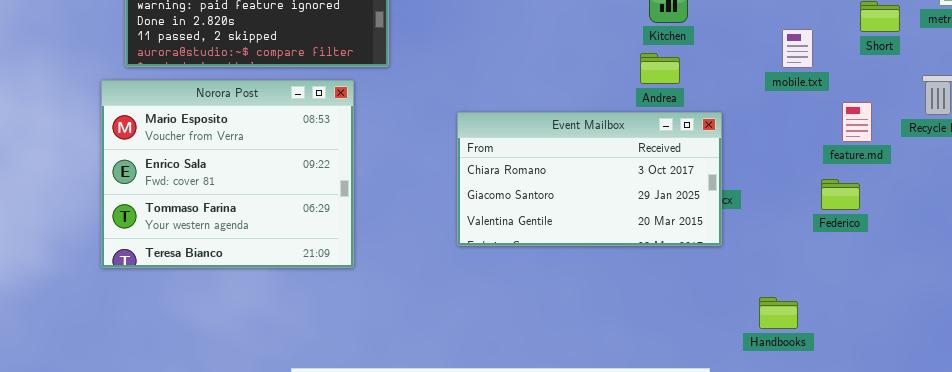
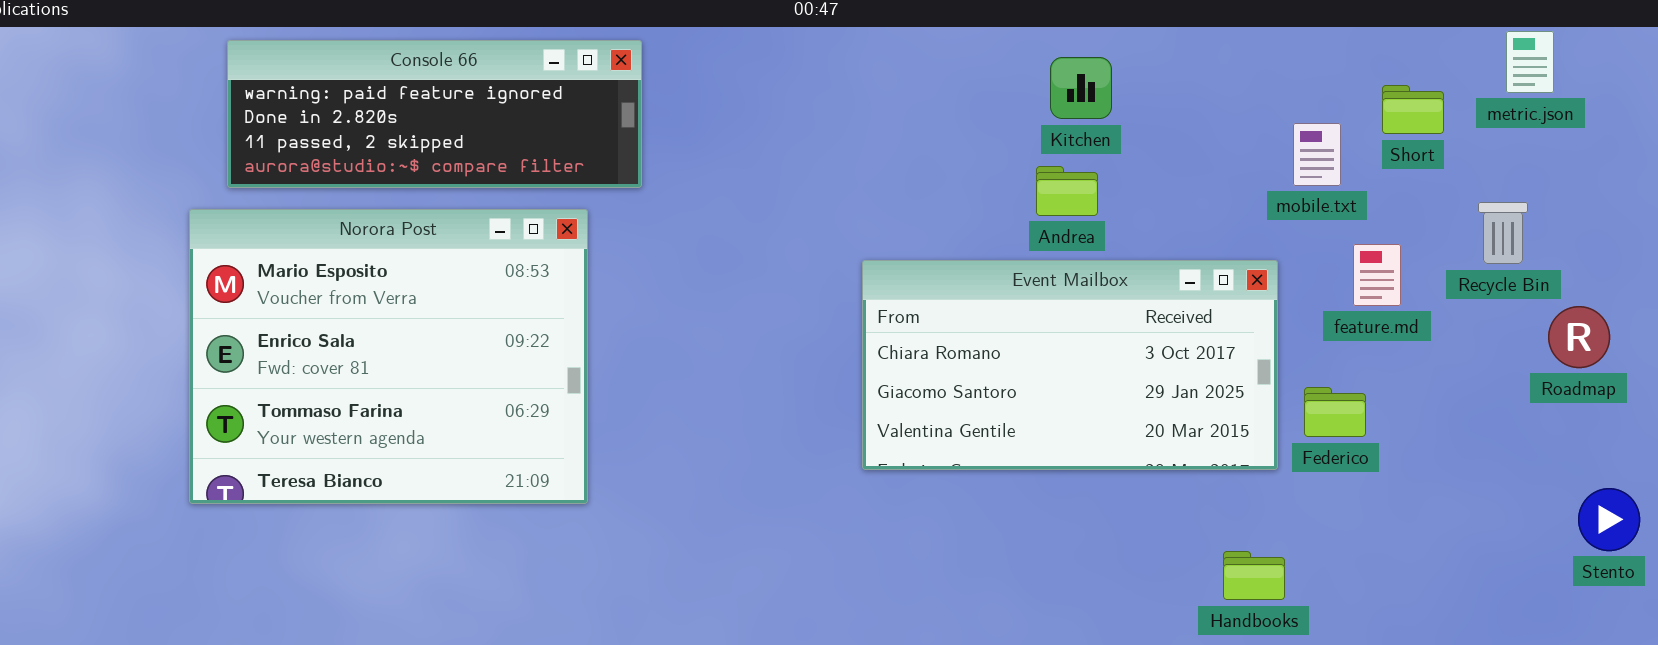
mobile.txt: [782,29,813,68] -> [1293,123,1341,186], moved
Event Mailbox: [457,112,722,246] -> [862,260,1278,470], moved
Federico: [821,179,860,210] -> [1304,387,1366,437], moved

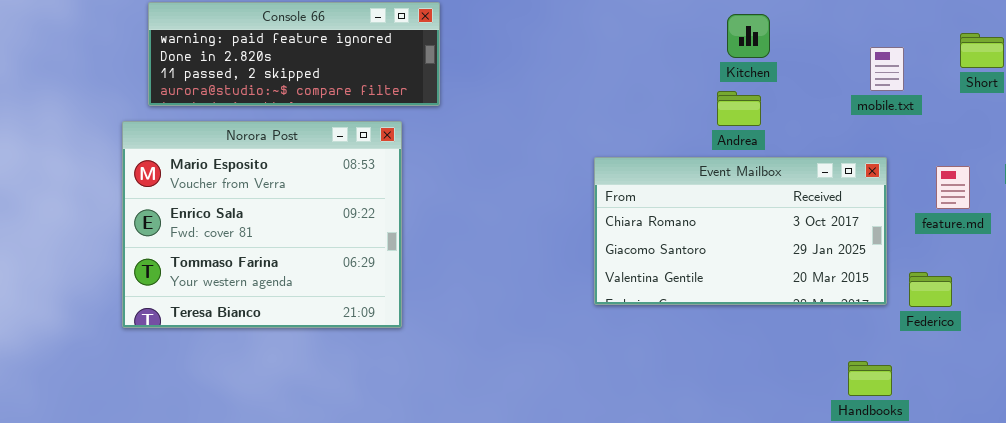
mobile.txt: [1293,123,1341,186] -> [870,47,904,91], moved
feature.md: [1353,244,1401,306] -> [936,166,970,209], moved
Federico: [1304,387,1366,437] -> [909,272,952,307], moved

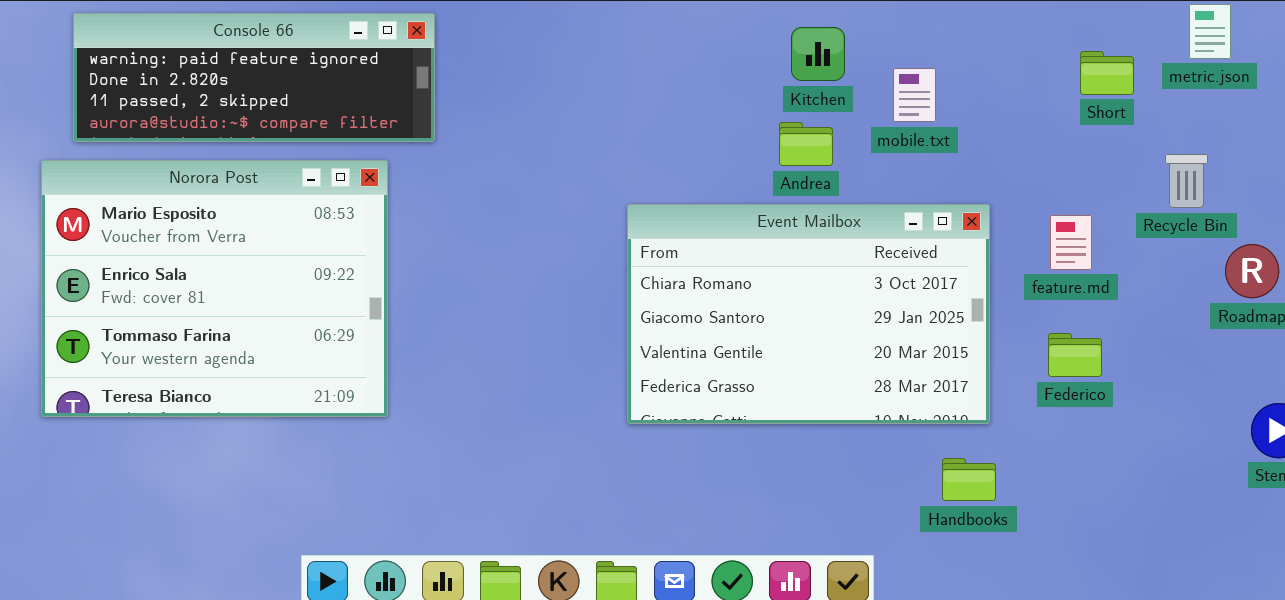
mobile.txt: [870,47,904,91] -> [893,68,936,122], moved
Event Mailbox: [594,157,887,305] -> [627,204,990,424], resized
Federico: [909,272,952,307] -> [1048,333,1102,377], moved

